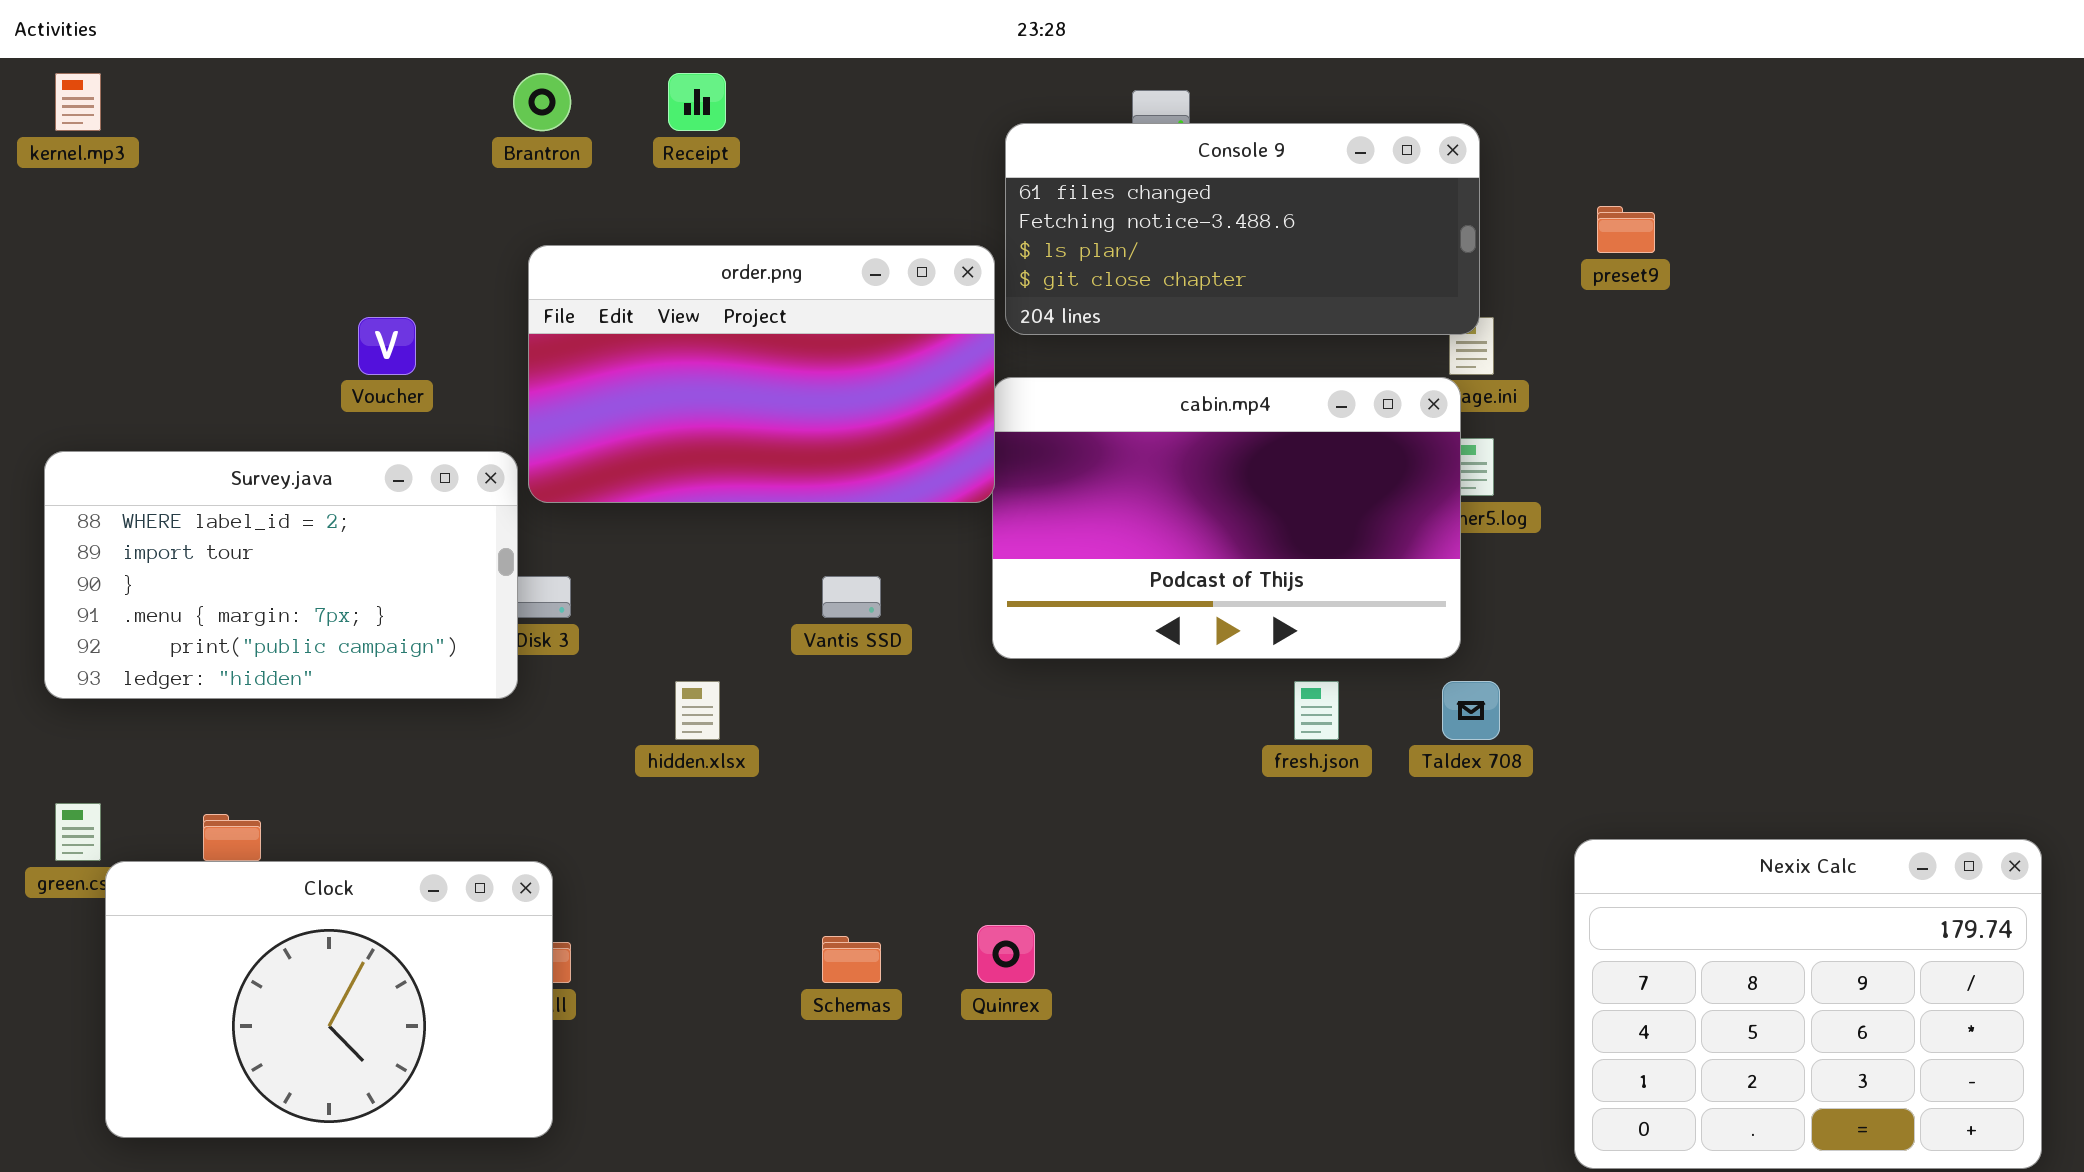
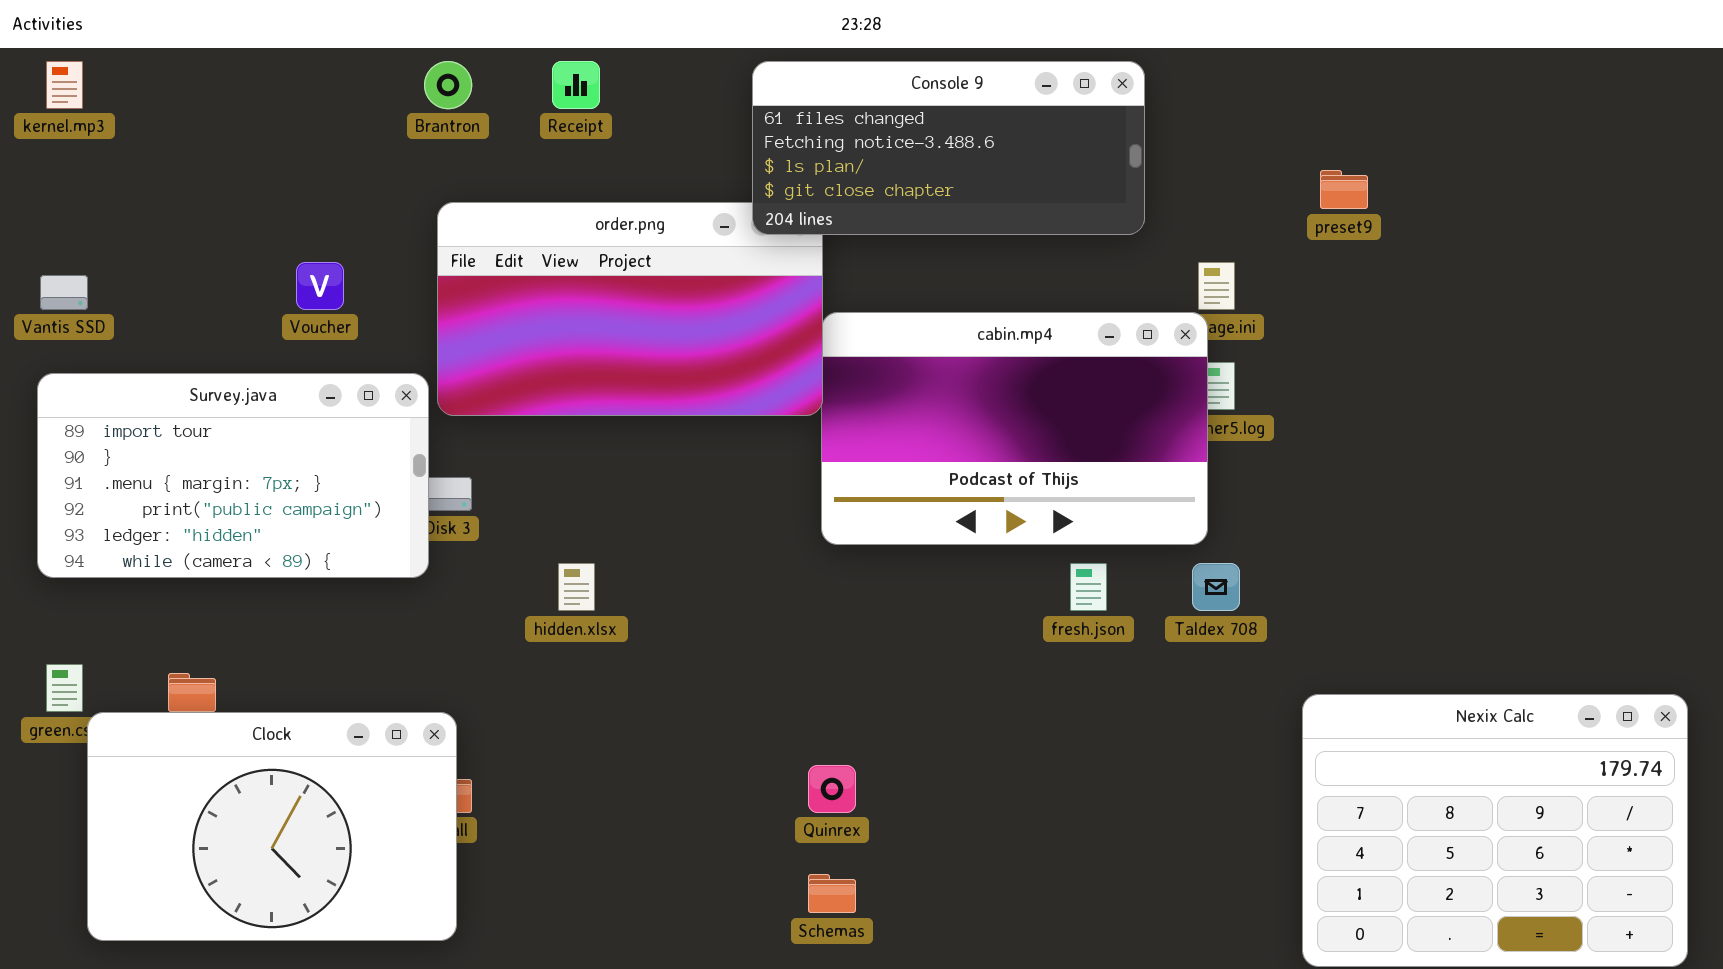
Console 9: [1005,123,1480,335] -> [752,61,1145,235], moved
Survey.java: [44,451,518,699] -> [37,373,429,578], scrolled down 1 row
Vantis SSD: [822,576,881,618] -> [40,275,88,310], moved
Schemas: [822,936,881,983] -> [808,874,856,913], moved

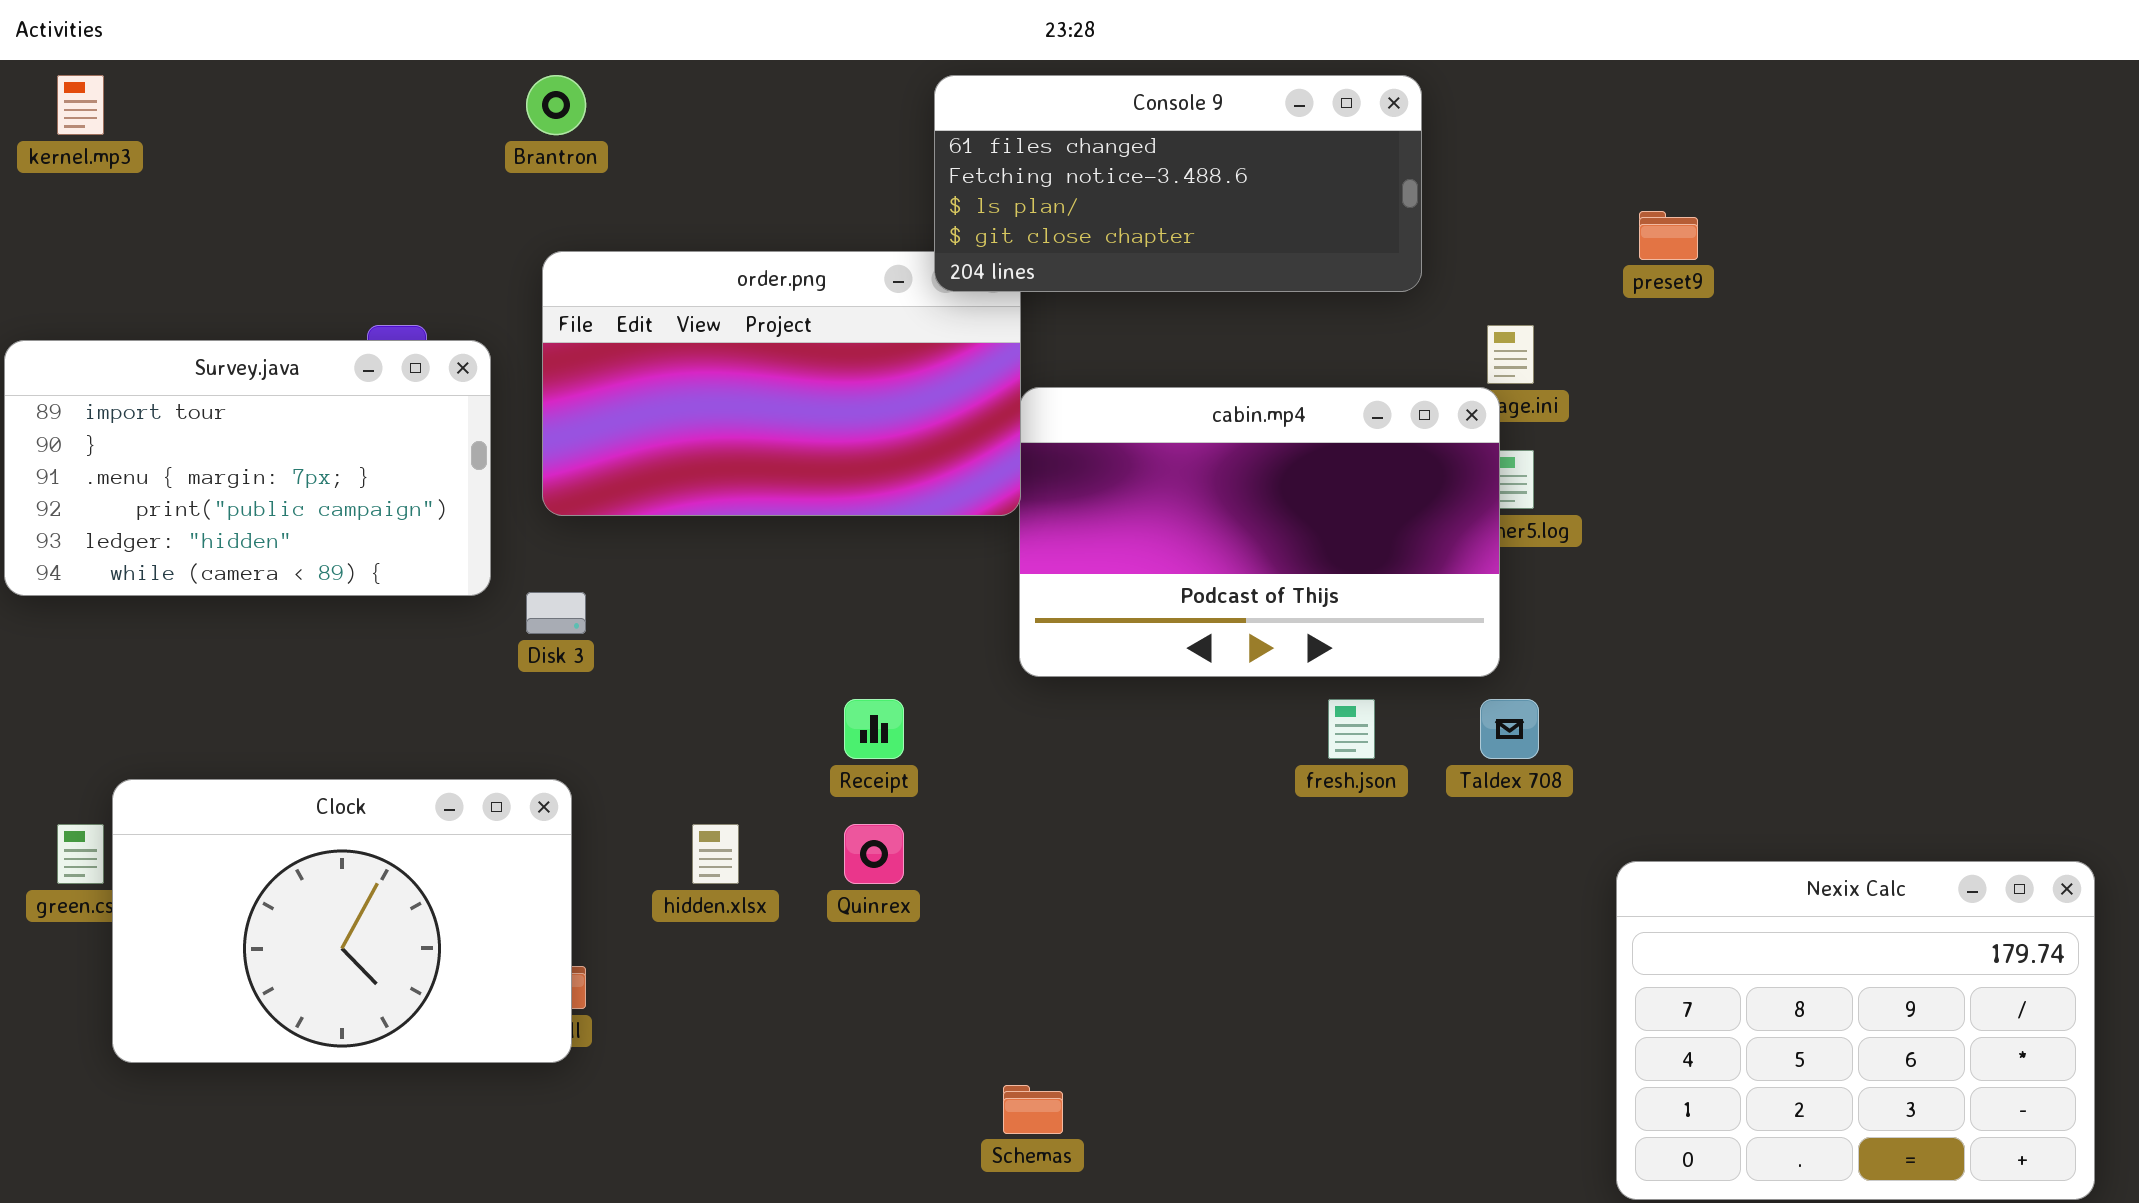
Receipt: [552,61,600,109] -> [844,699,904,759], moved
Survey.java: [37,373,429,578] -> [4,340,491,596], moved
hidden.xlsx: [558,563,595,611] -> [692,824,739,884], moved
Clock: [87,712,457,941] -> [112,779,572,1063], moved
Quinrex: [808,765,856,813] -> [844,824,904,884], moved

